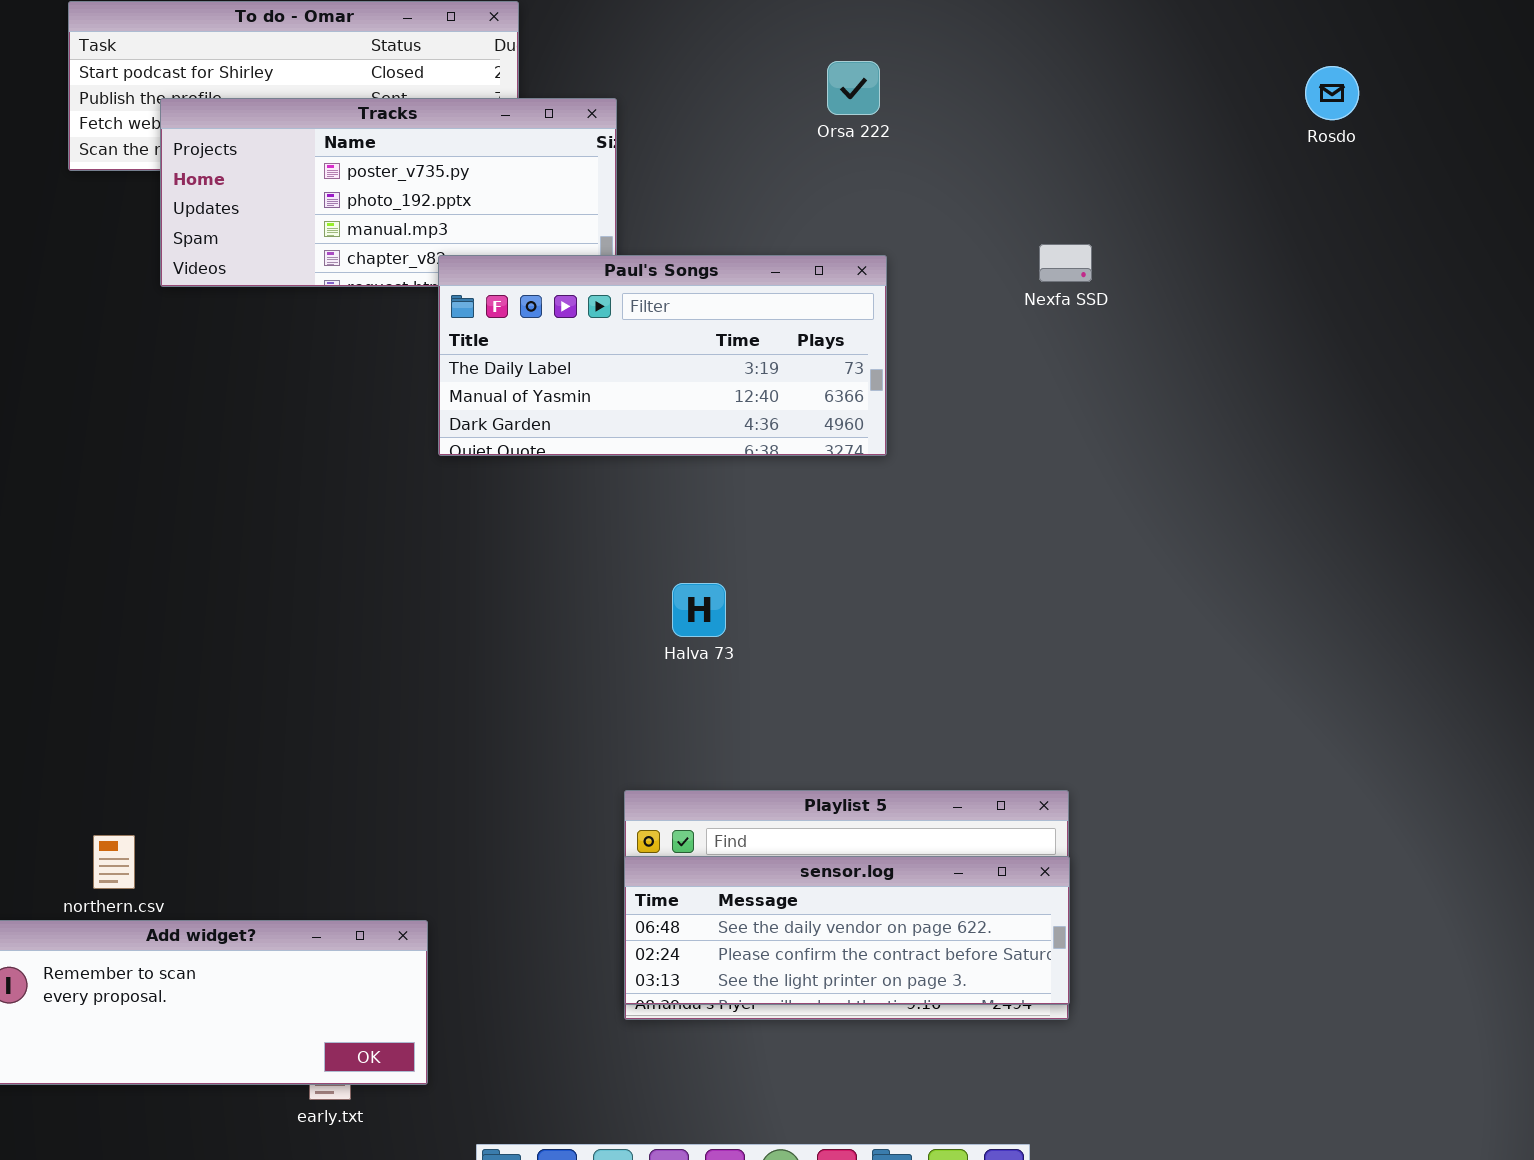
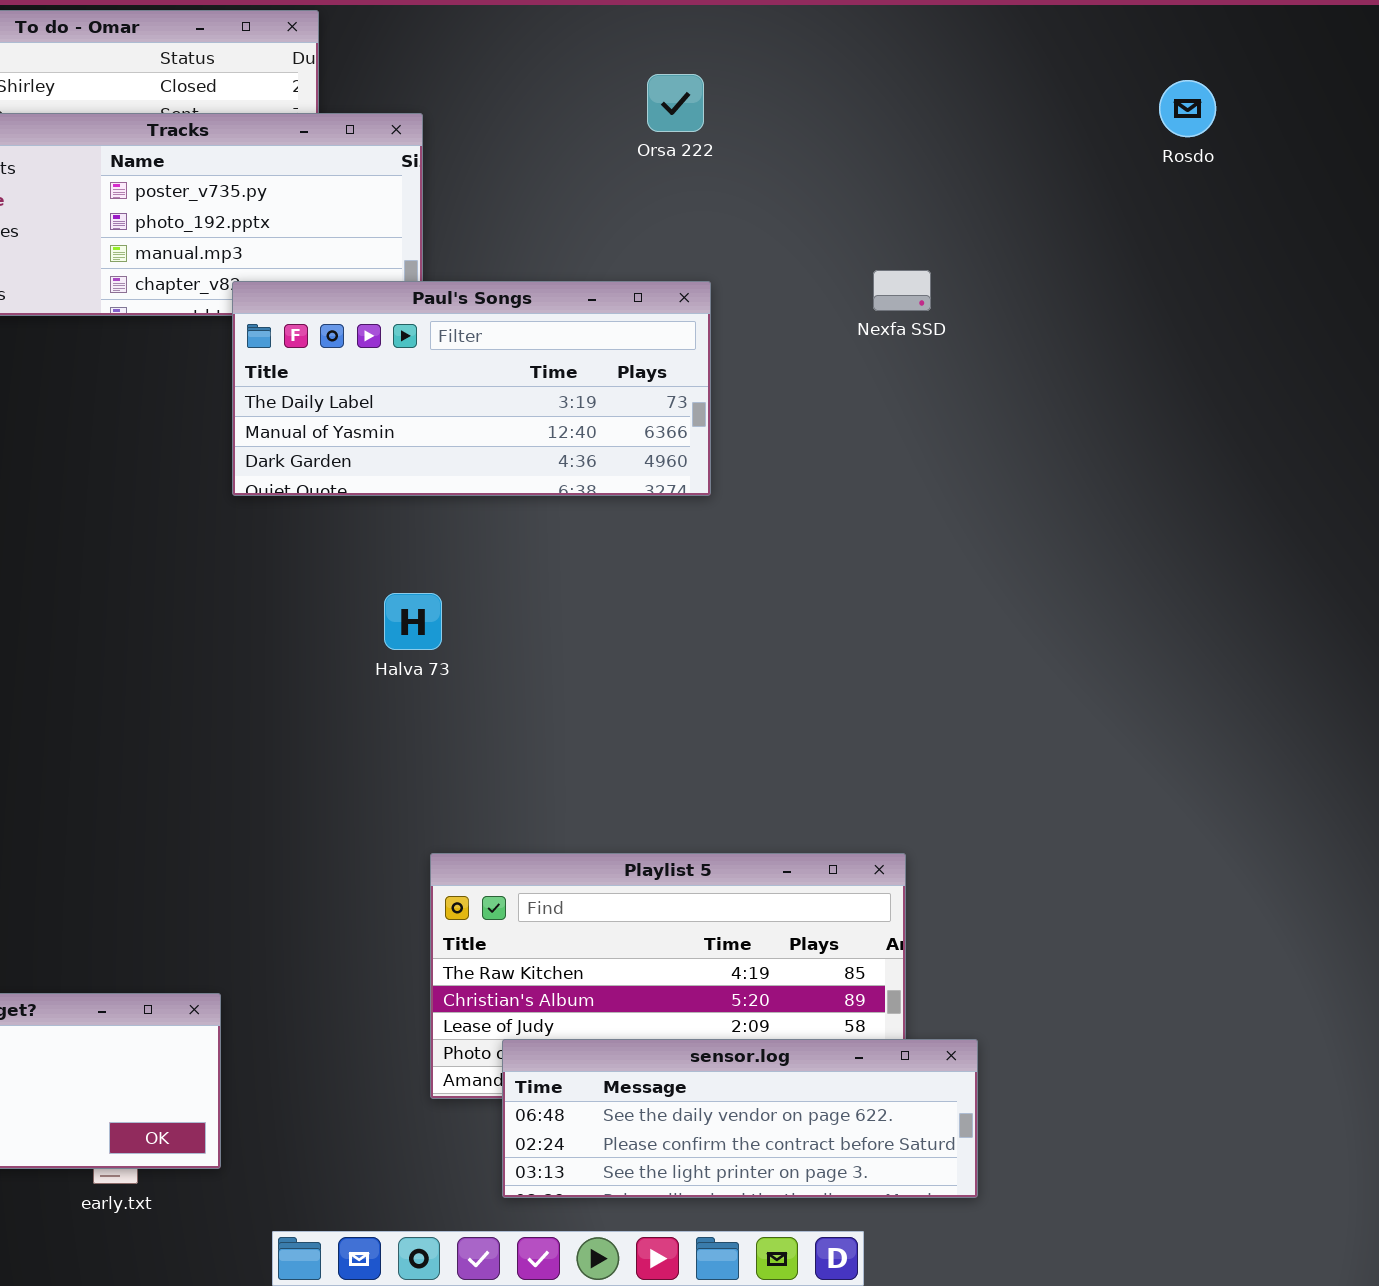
Halva 73: [672,583,726,637] -> [384,593,442,650], moved
sensor.log: [624,856,1070,1005] -> [502,1039,978,1198], moved

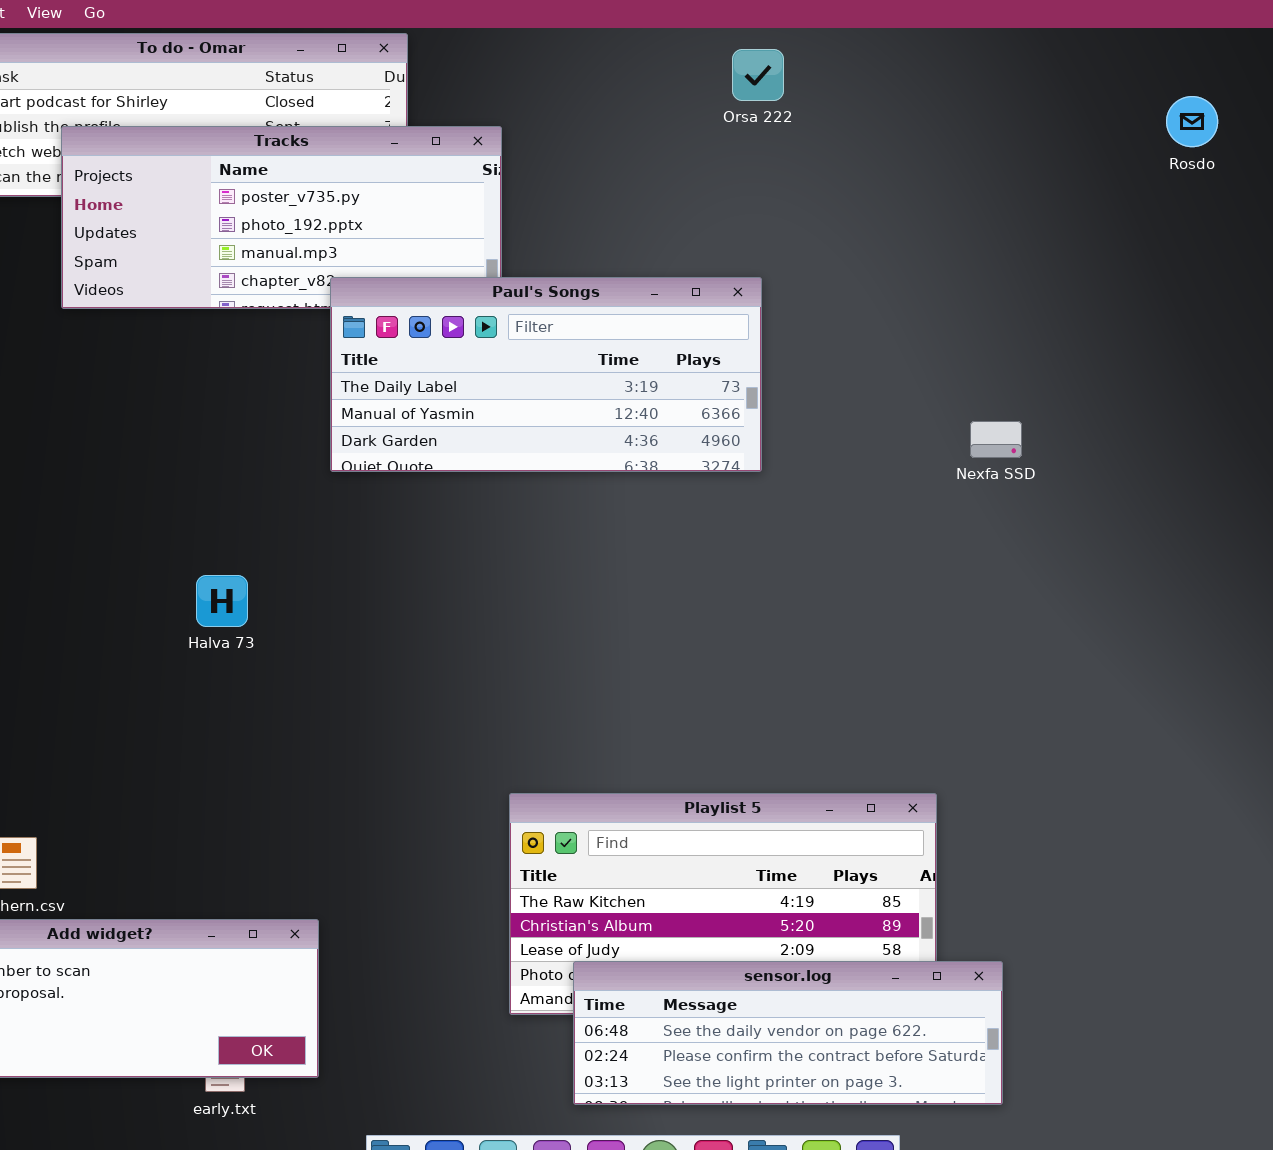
Orsa 222: [647,74,704,132] -> [732,49,784,101], moved
Nexfa SSD: [873,270,931,311] -> [970,421,1022,458], moved
Halva 73: [384,593,442,650] -> [196,575,248,627], moved

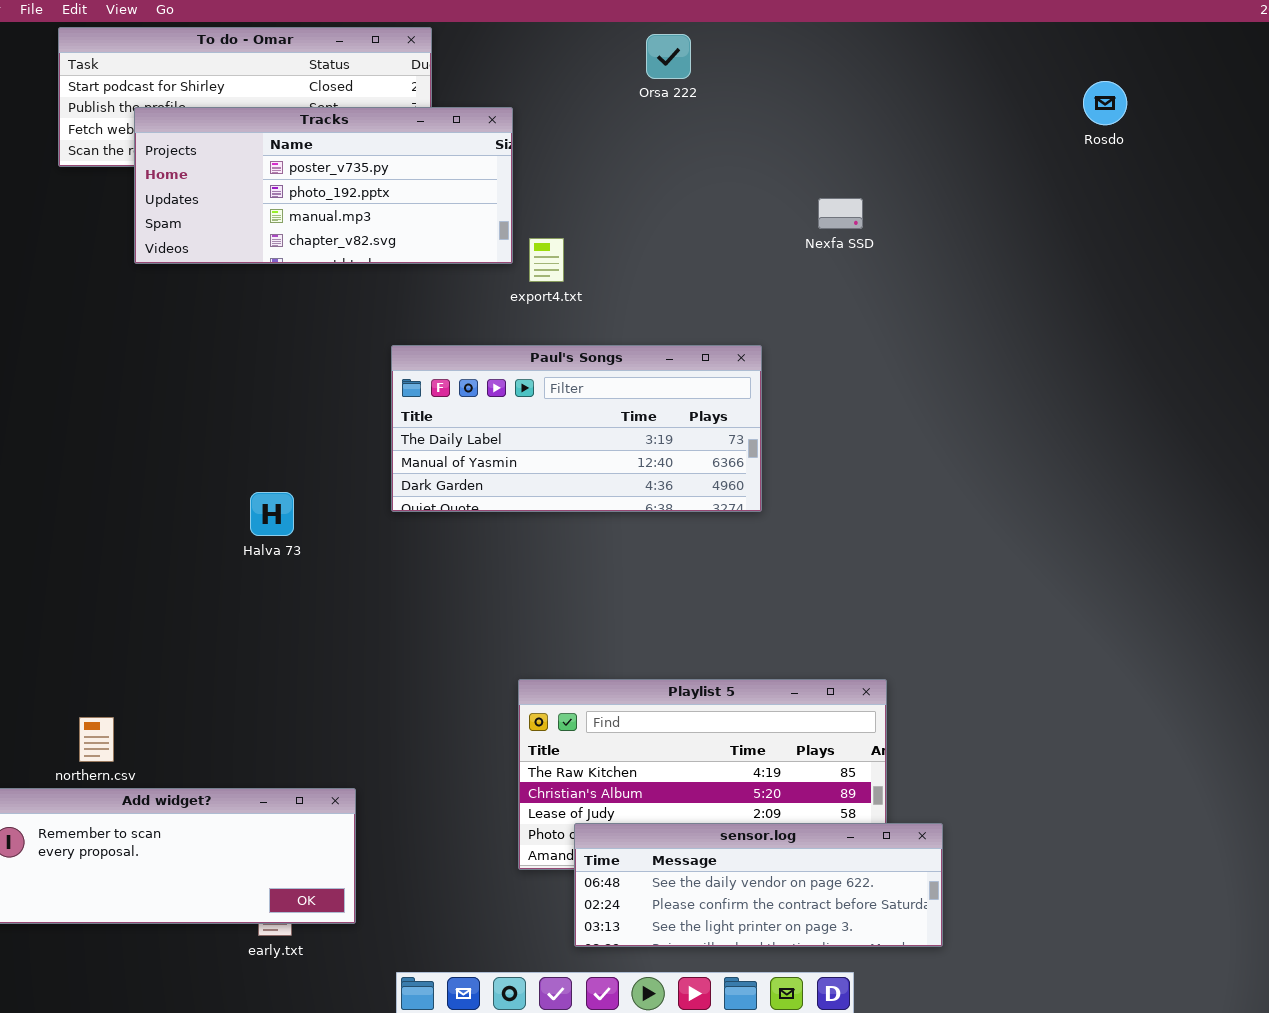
Orsa 222: [732,49,784,101] -> [646,34,691,79], moved
Paul's Songs: [330,277,762,472] -> [391,345,762,512], moved
Nexfa SSD: [970,421,1022,458] -> [818,198,863,229], moved

